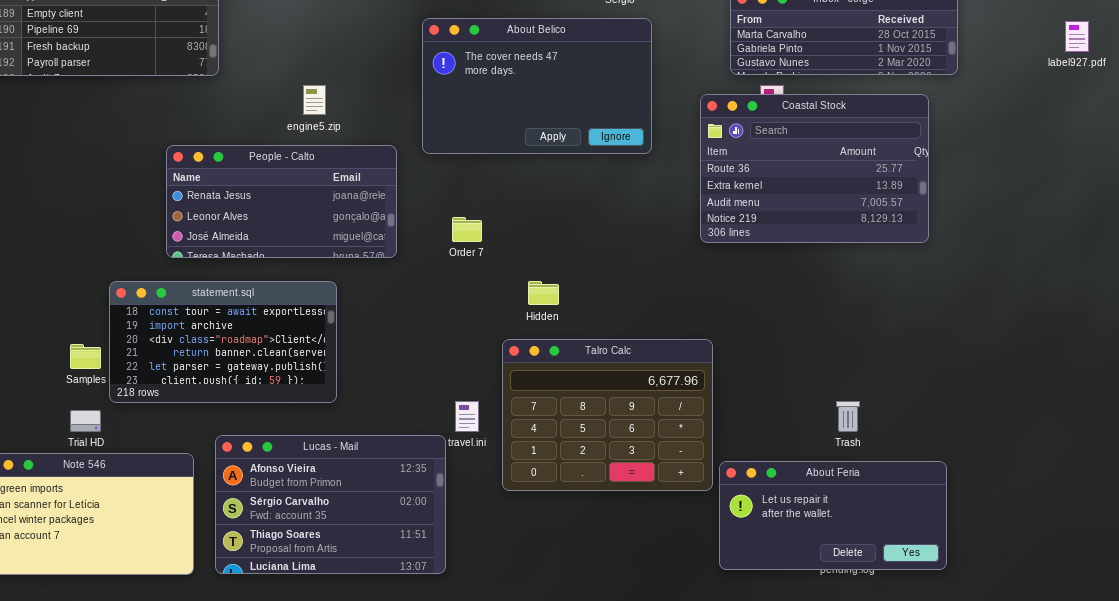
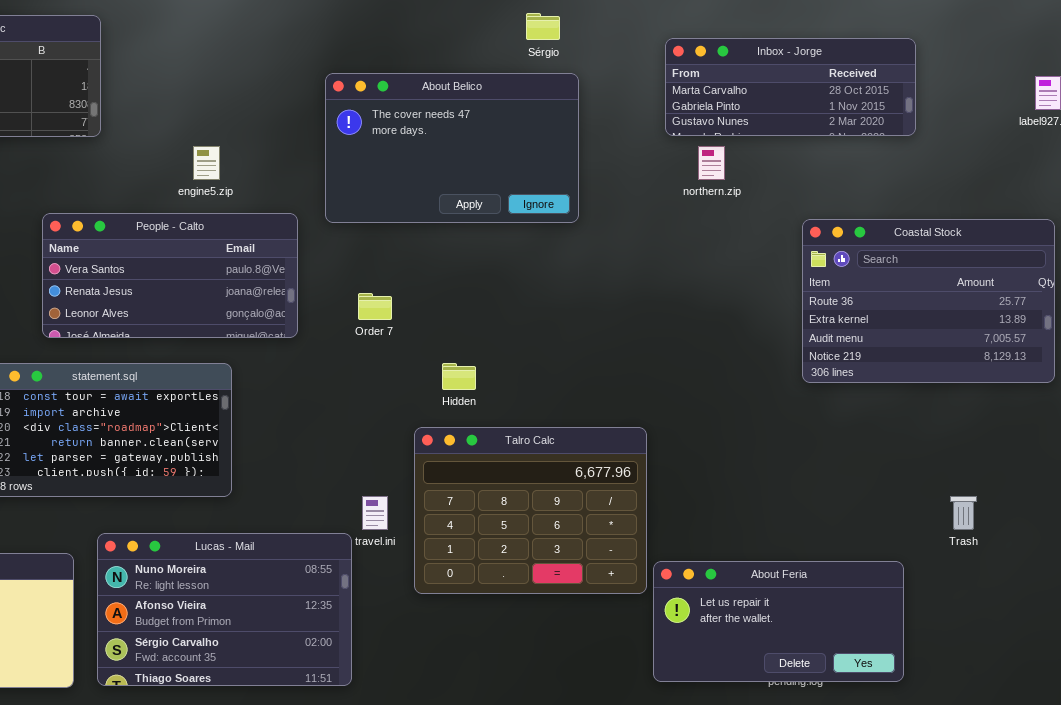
Coastal Stock: [700,94,929,243] -> [802,219,1055,383], moved
People - Calto: [166,145,397,258] -> [42,213,298,338], scrolled up 1 row
Trash: [836,401,860,432] -> [950,496,977,530], moved
Lucas - Mail: [215,435,446,574] -> [97,533,352,686], scrolled up 1 row

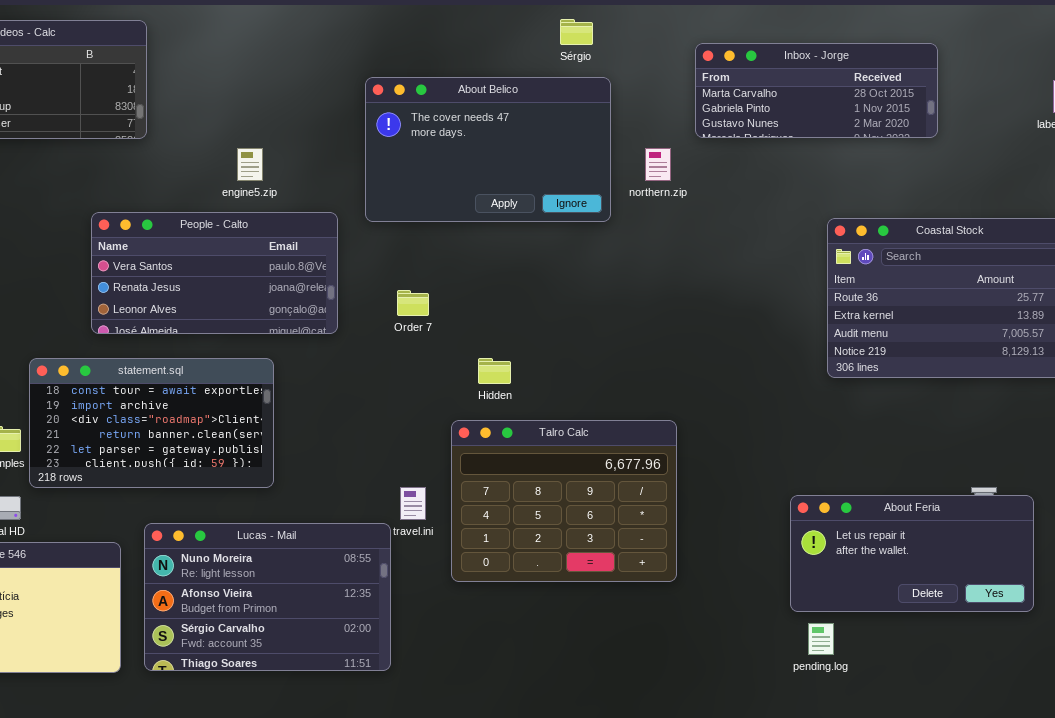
northern.zip: [698,146,725,180] -> [645,148,671,181], moved
About Feria: [653,561,904,682] -> [790,495,1034,612], moved

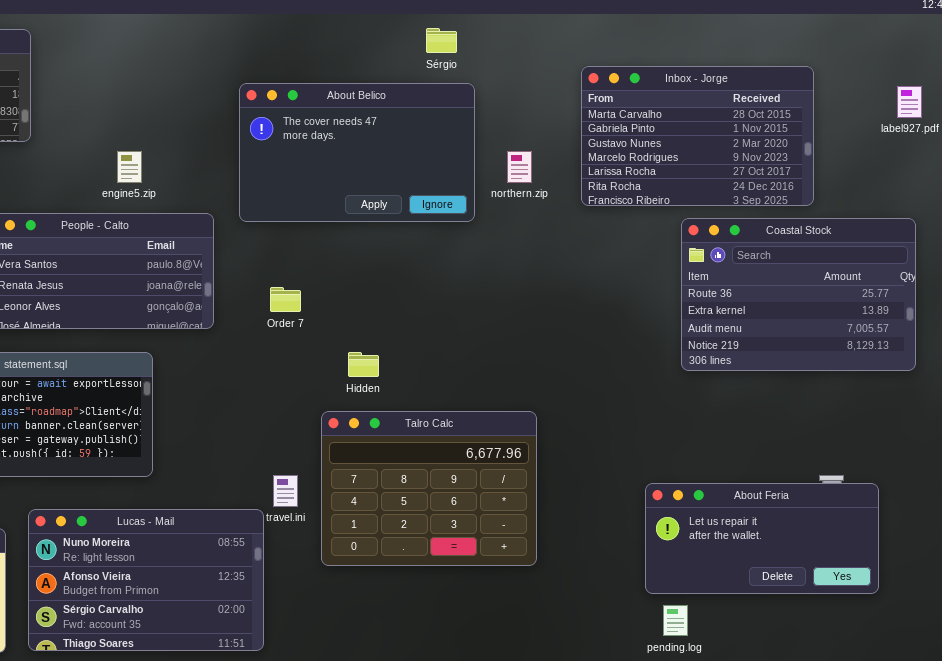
Inbox - Jorge: [695,43,938,138] -> [581,66,814,206], moved, resized

